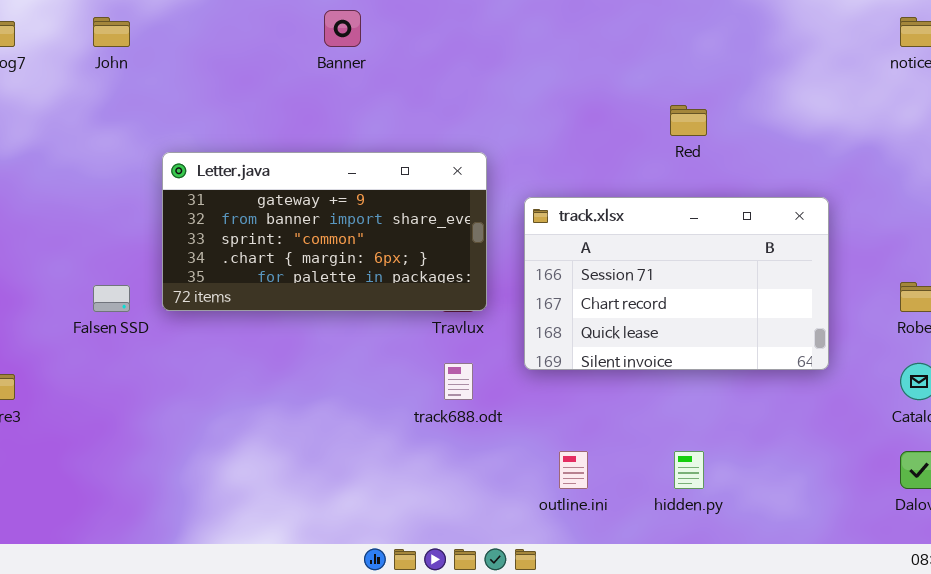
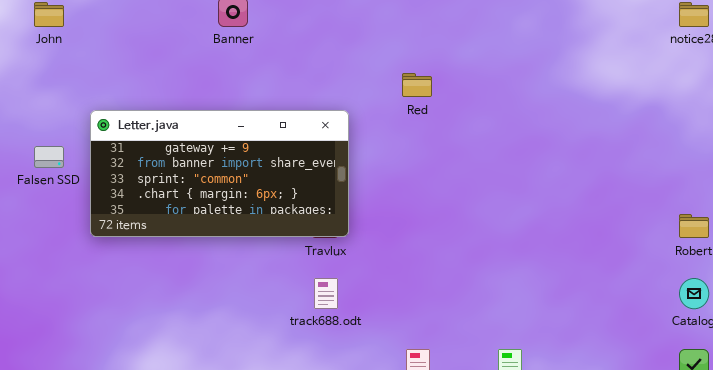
Red: [670,105,707,136] -> [402,73,432,97], moved
track.xlsx: [524,197,829,370] -> none, closed
Falsen SSD: [93,285,130,312] -> [34,146,64,168], moved

